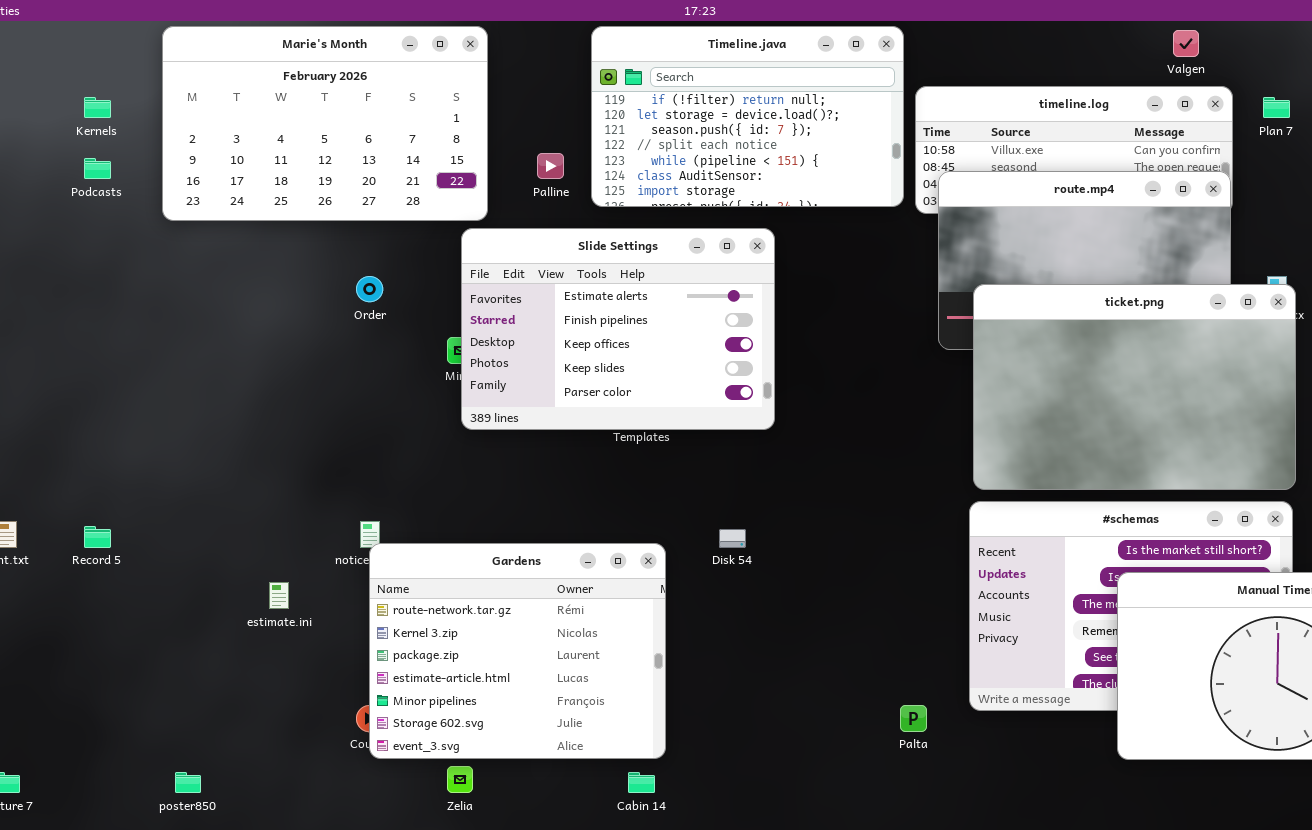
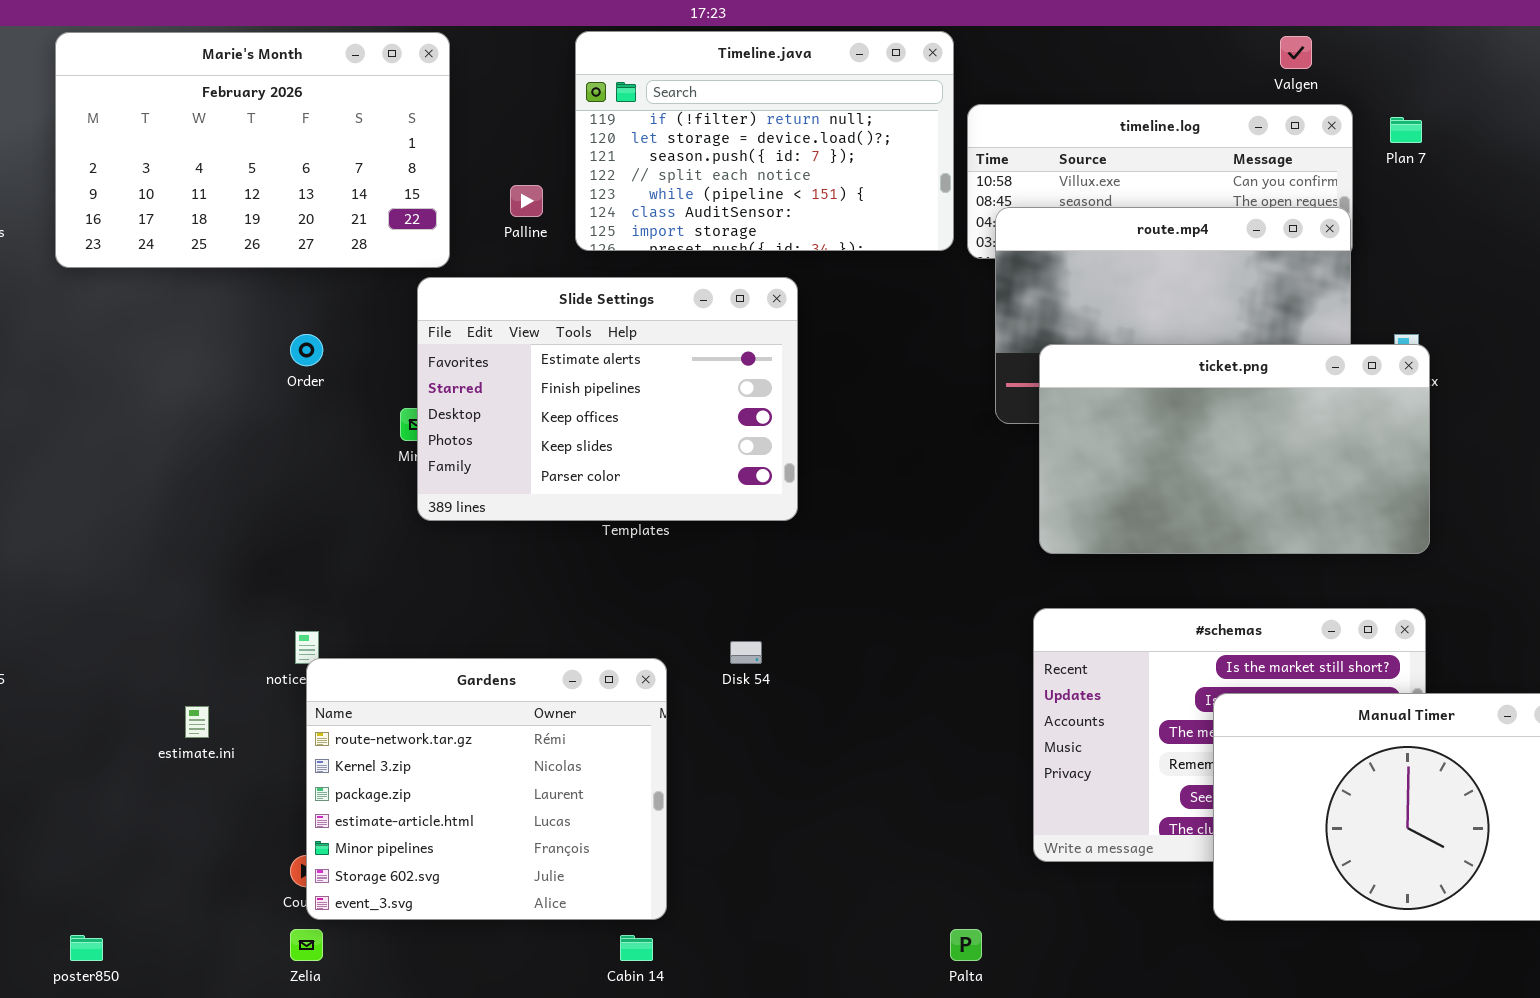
ticket.png: [973,284,1296,490] -> [1039,344,1430,554], resized
Palta: [900,705,927,732] -> [950,929,982,961], moved
Zelia: [447,766,473,793] -> [290,929,323,961], moved

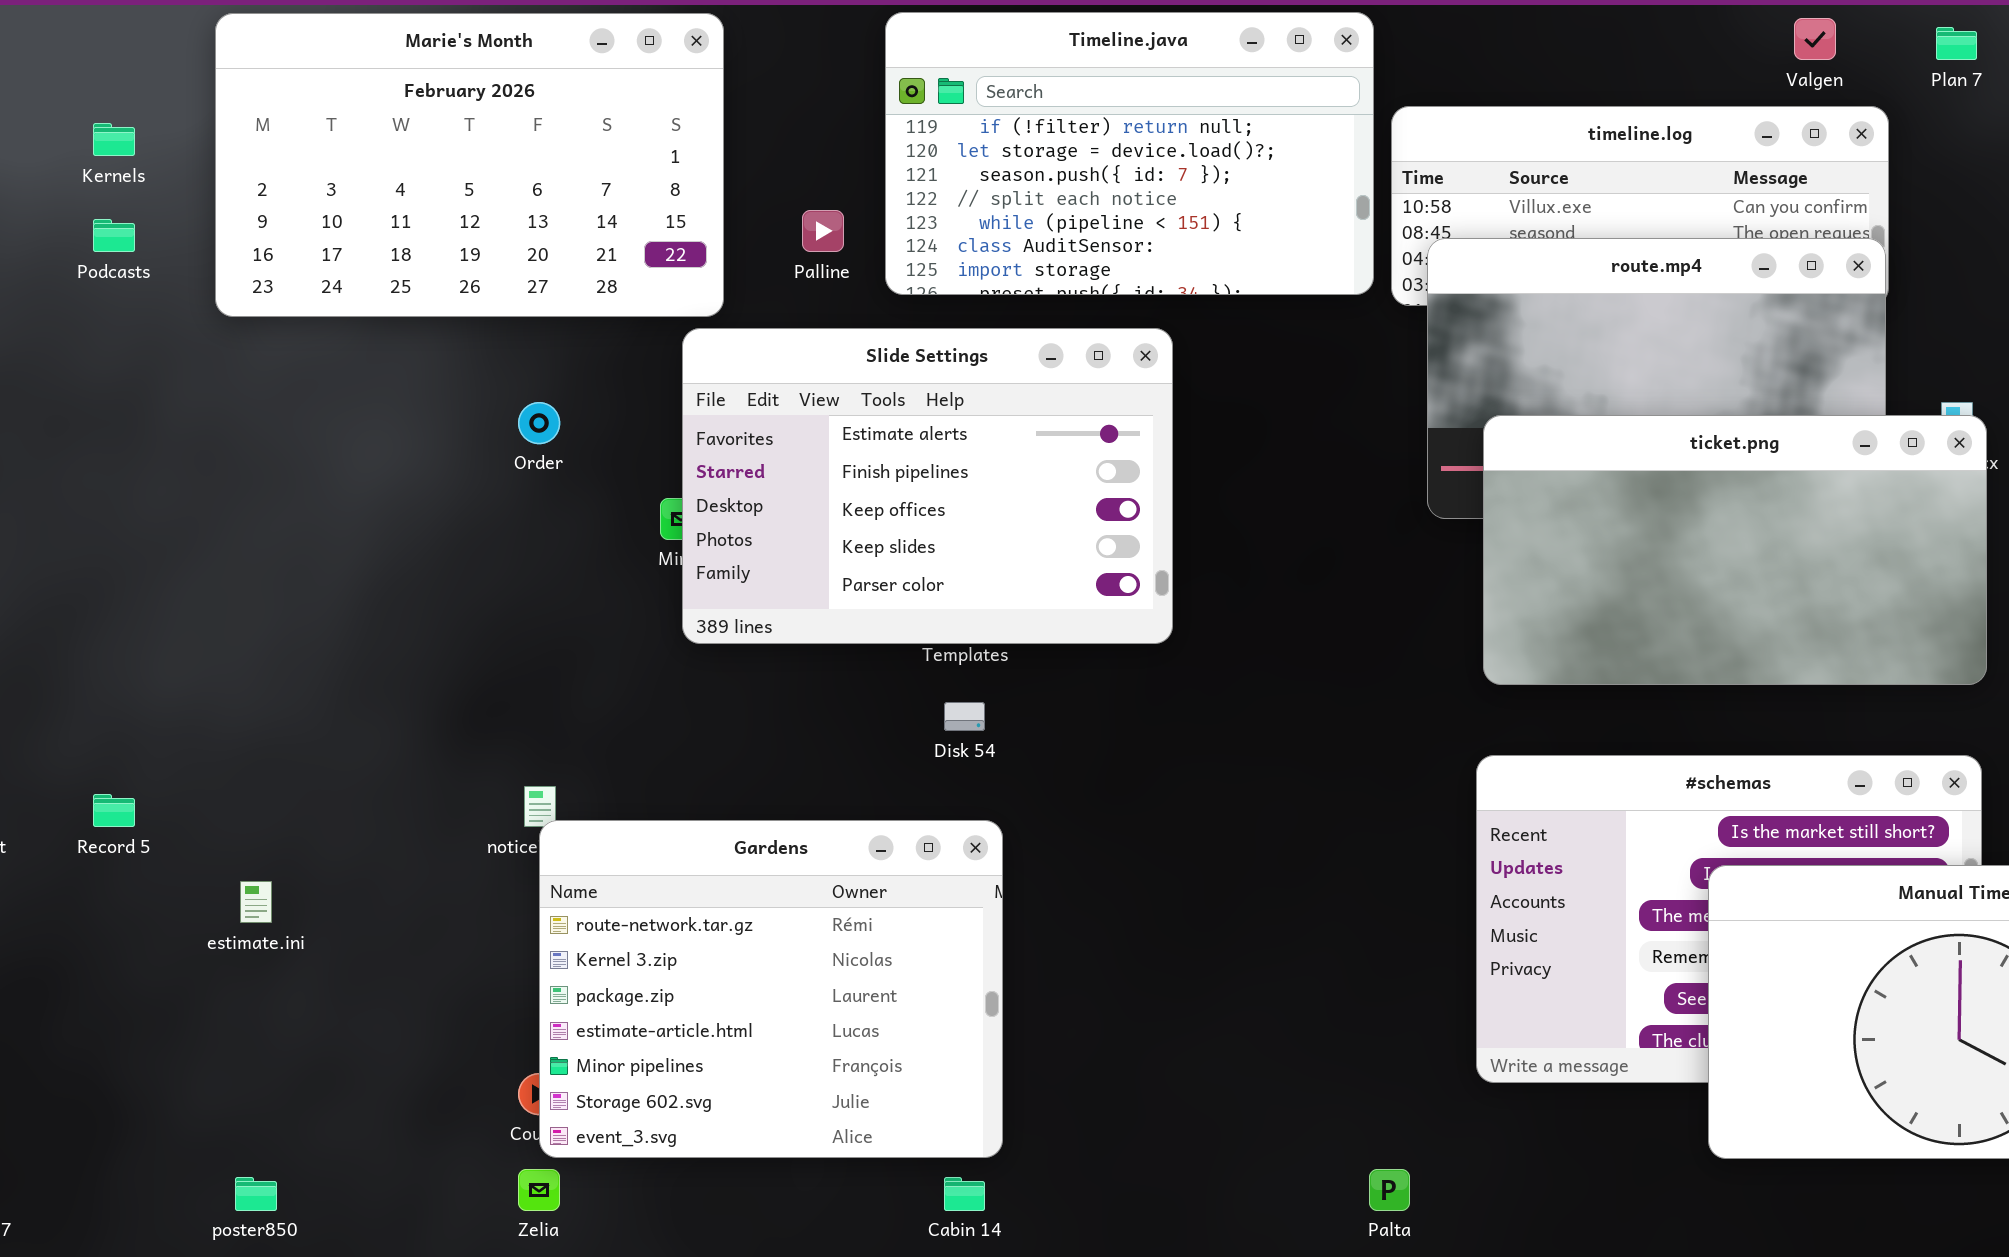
Plan 7: [1390,117,1422,143] -> [1936,27,1977,60], moved
Disk 54: [730,641,762,664] -> [944,702,985,731], moved
estimate.ini: [185,706,209,738] -> [240,881,272,923], moved

